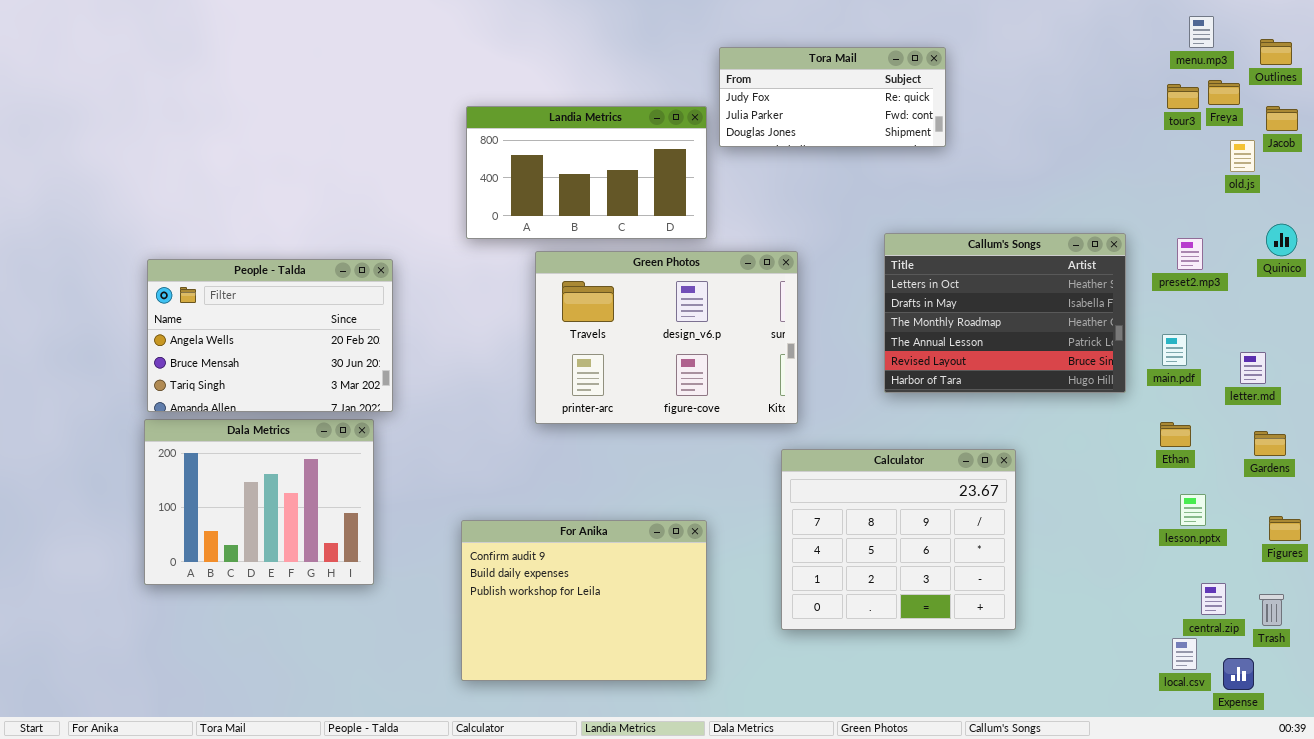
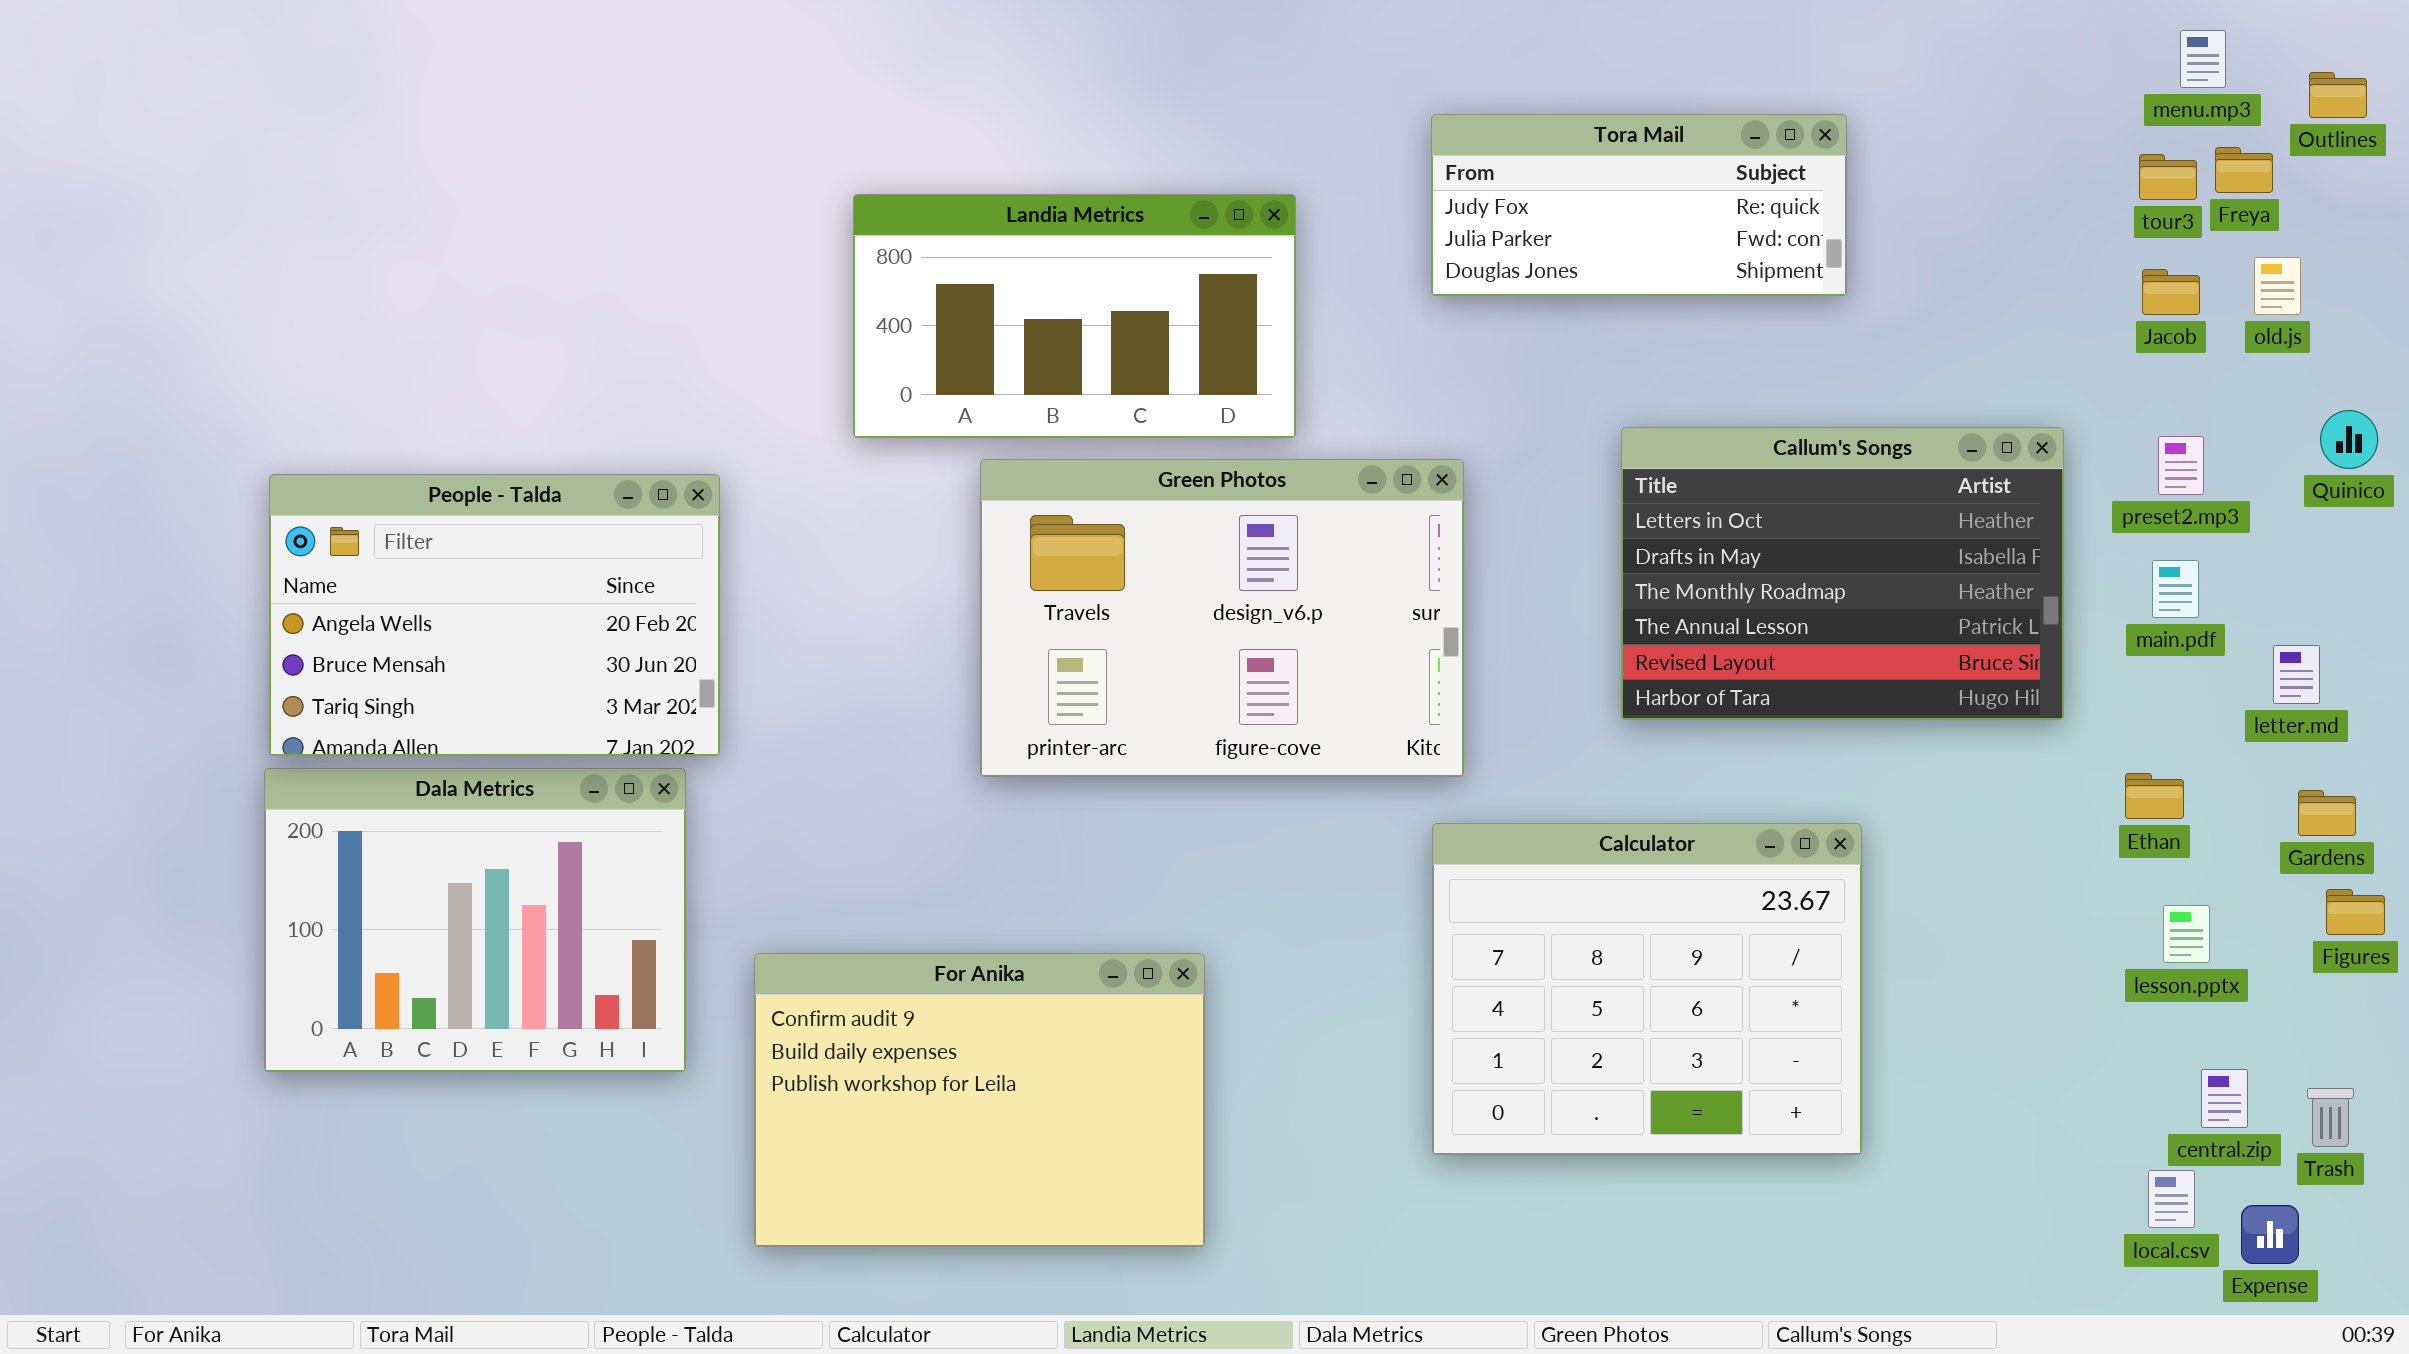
Tora Mail: [719,47,946,147] -> [1431,114,1847,296], moved
Jacob: [1266,106,1298,131] -> [2142,269,2200,315], moved
main.pdf: [1162,334,1187,366] -> [2152,560,2199,618], moved
Figures: [1269,516,1301,541] -> [2326,889,2385,935], moved
For Anika: [461,520,707,681] -> [754,953,1205,1247], moved

